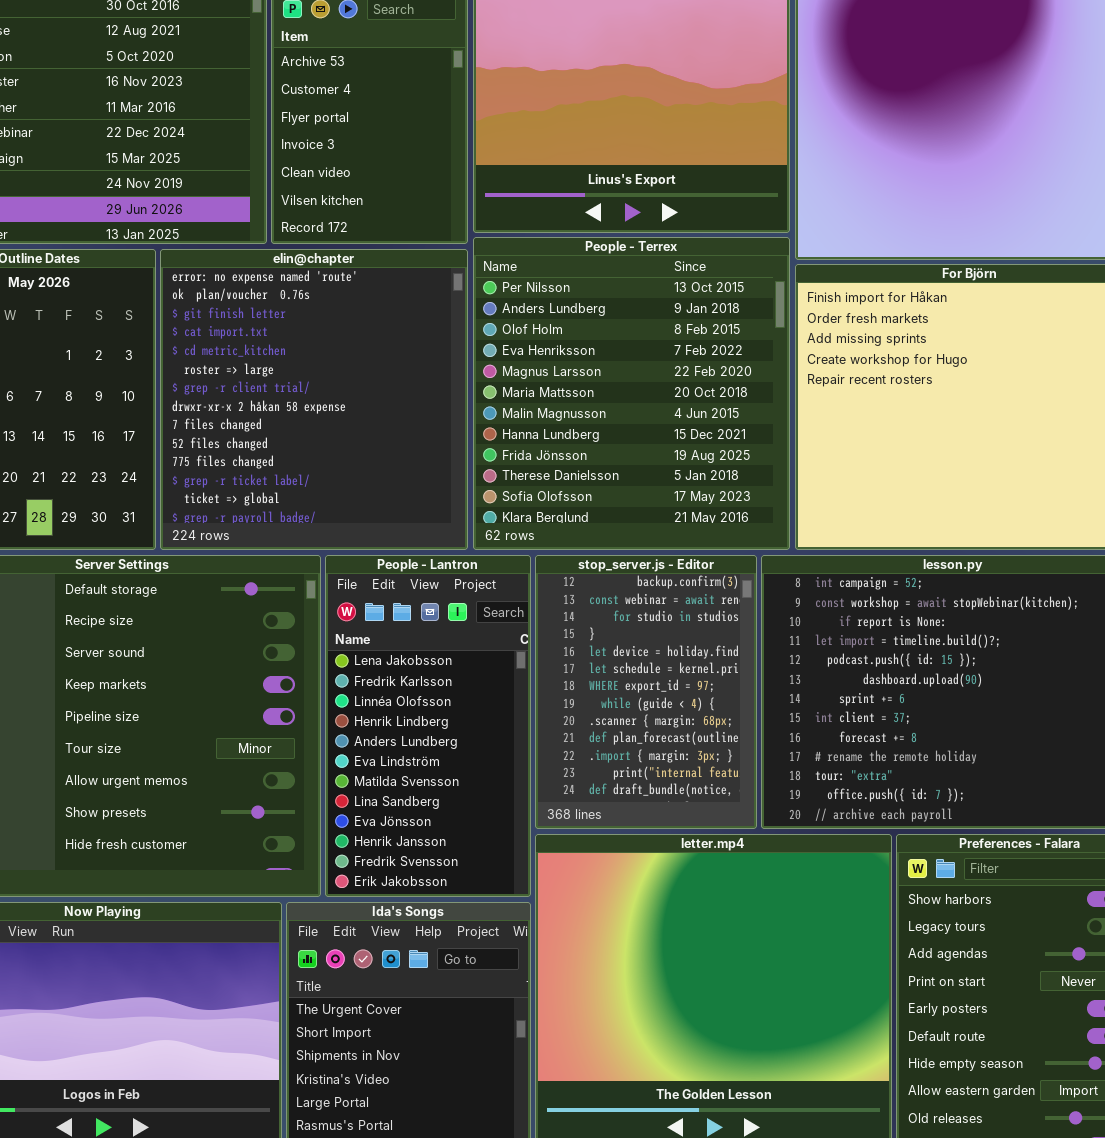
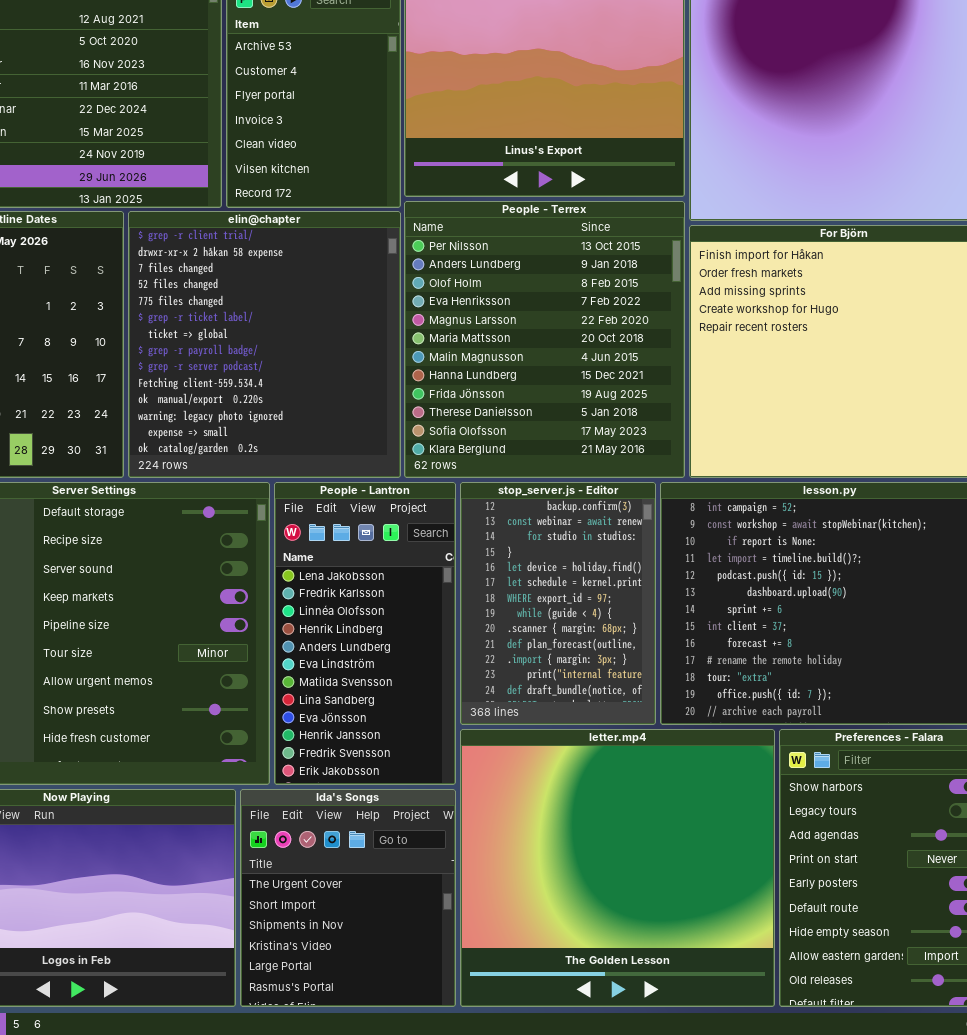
elin@chapter: [160,249,468,550] -> [128,211,401,478], scrolled down 6 rows

